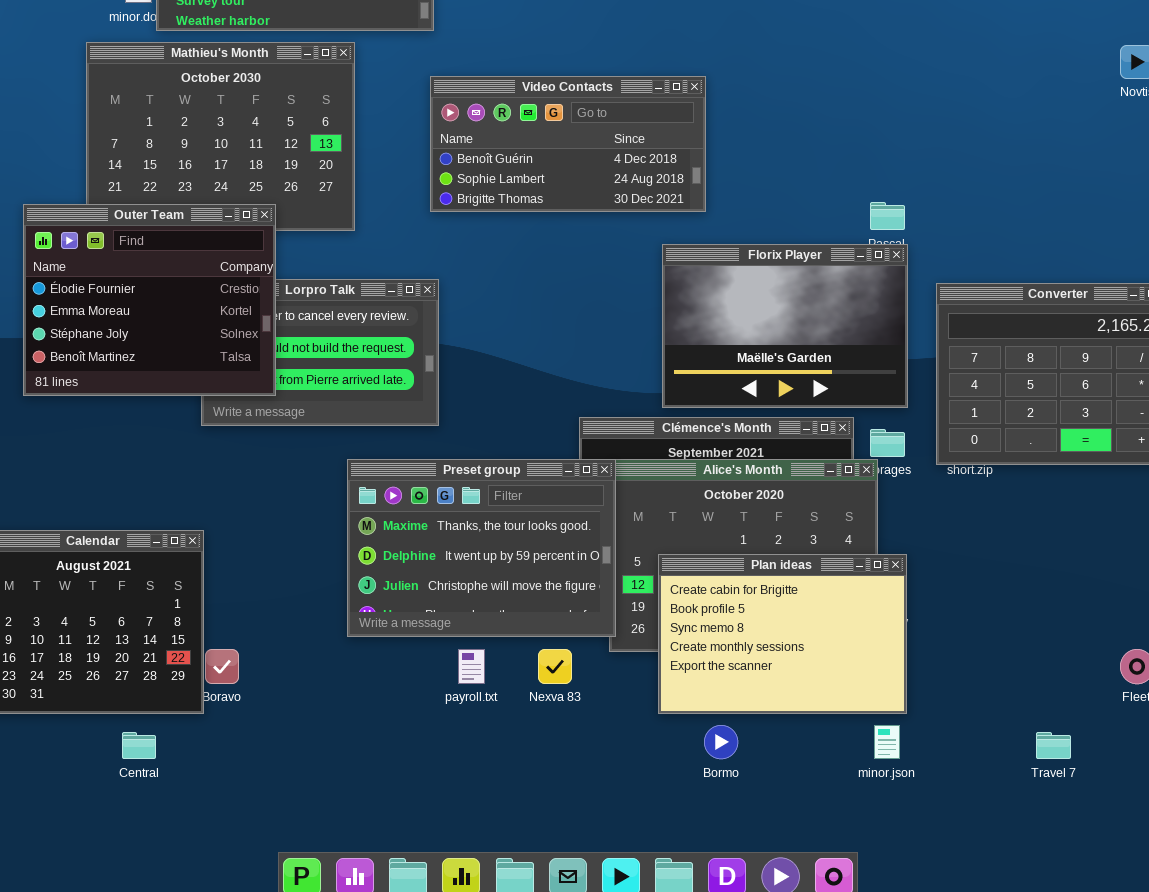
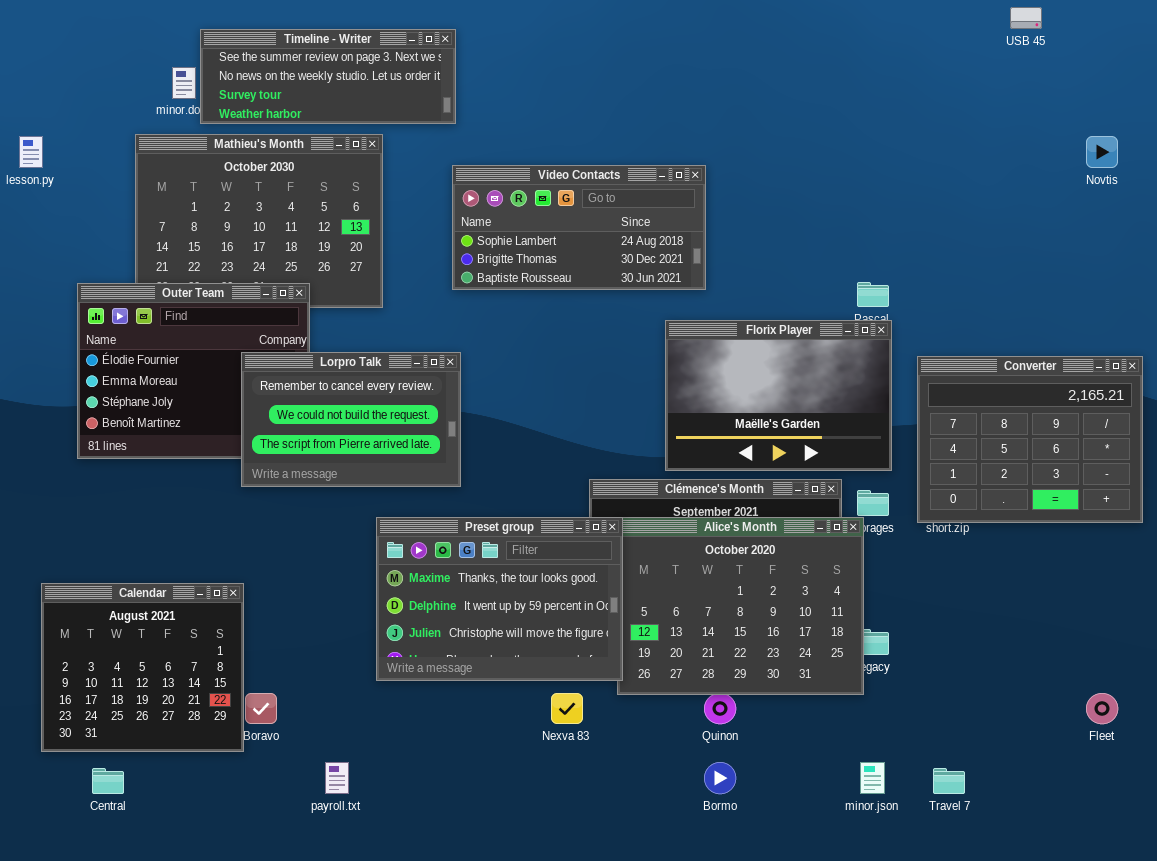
Video Contacts: [430,76,706,212] -> [452,165,706,290], scrolled down 1 row
Lorpro Talk: [201,279,439,426] -> [241,352,461,487], raised
Plan ideas: [658,554,907,714] -> none, closed
payroll.txt: [458,649,485,684] -> [325,762,349,794], moved
Central: [122,732,156,759] -> [92,768,124,794], moved
Travel 7: [1036,732,1071,759] -> [933,768,965,794], moved

